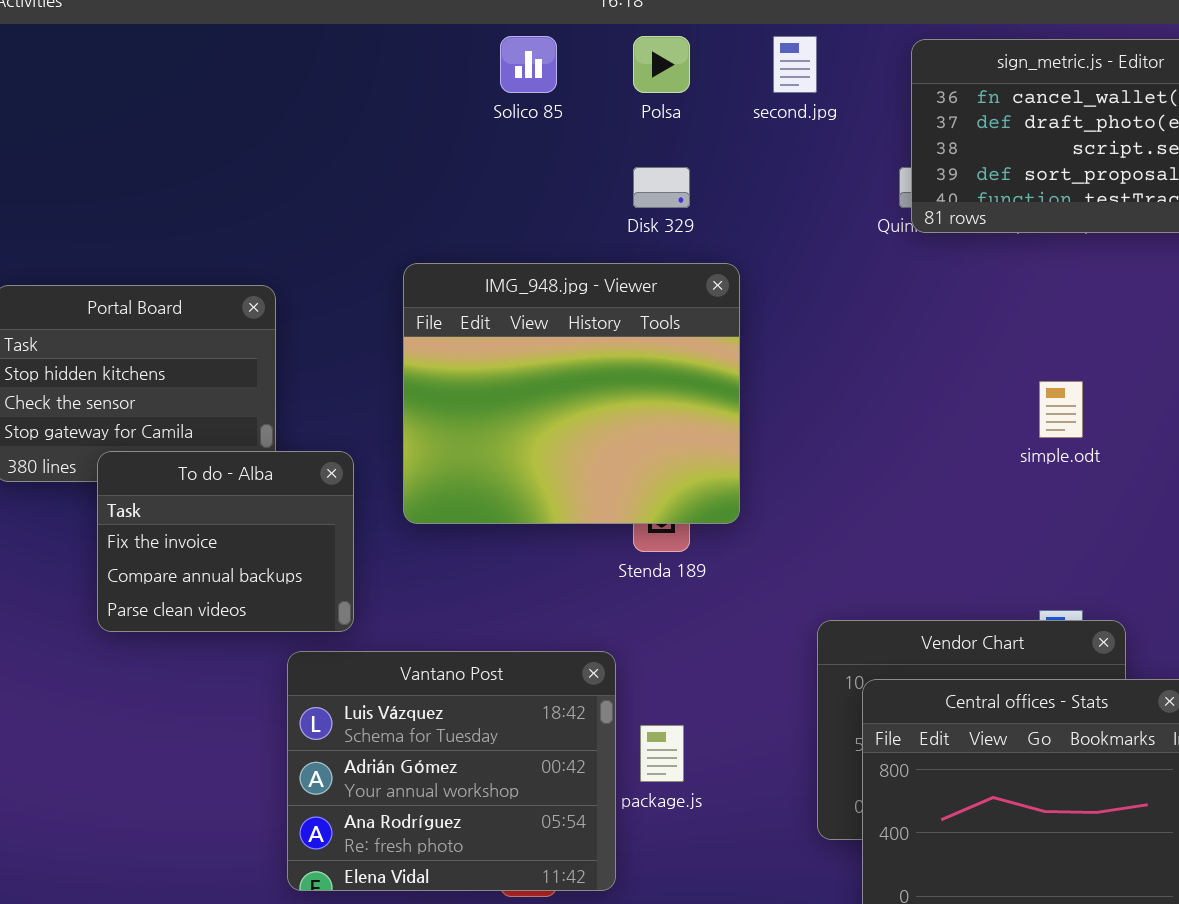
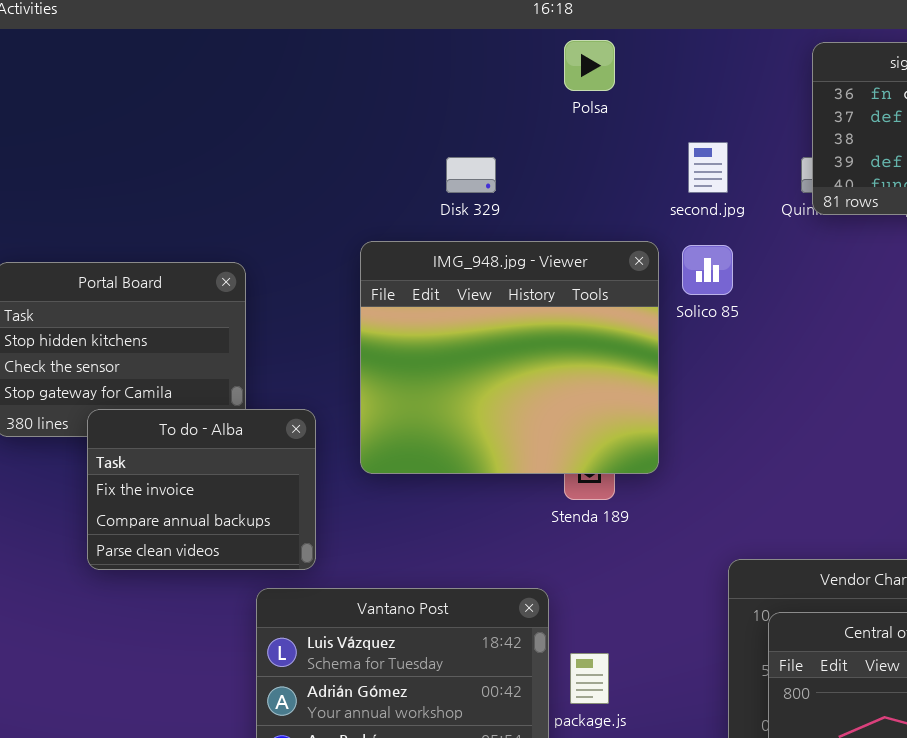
Solico 85: [500,36,557,93] -> [682,245,733,295], moved
second.jpg: [773,36,817,93] -> [688,142,728,193], moved
Disk 329: [633,167,690,208] -> [446,157,496,193], moved

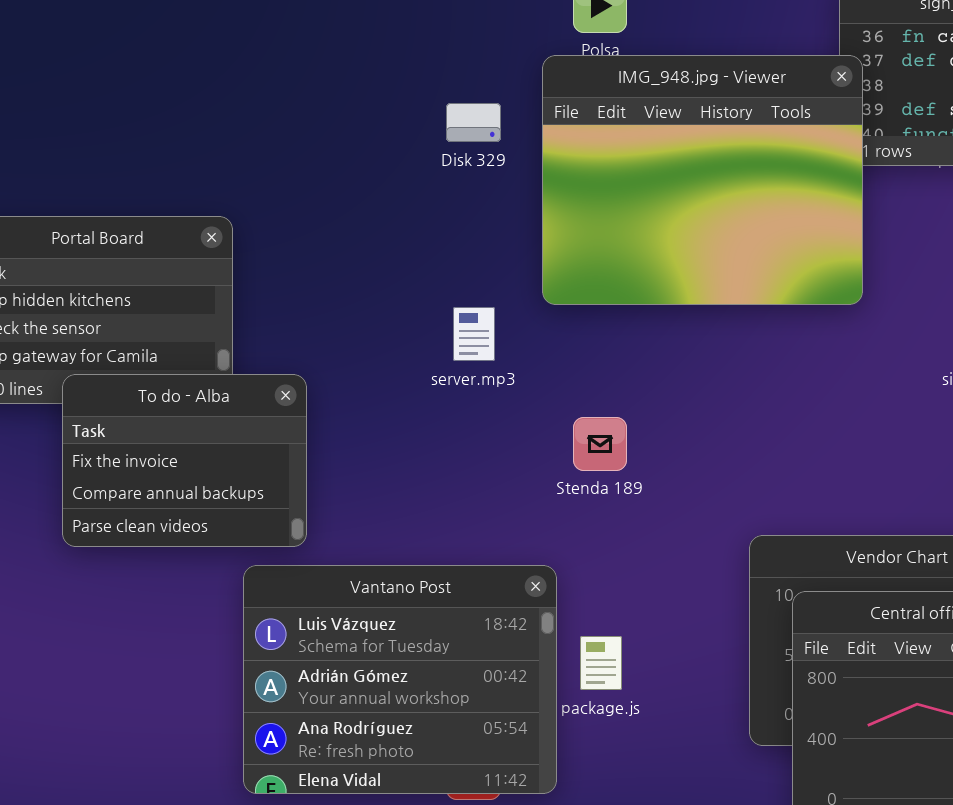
IMG_948.jpg - Viewer: [360,241,659,474] -> [542,55,863,305], moved

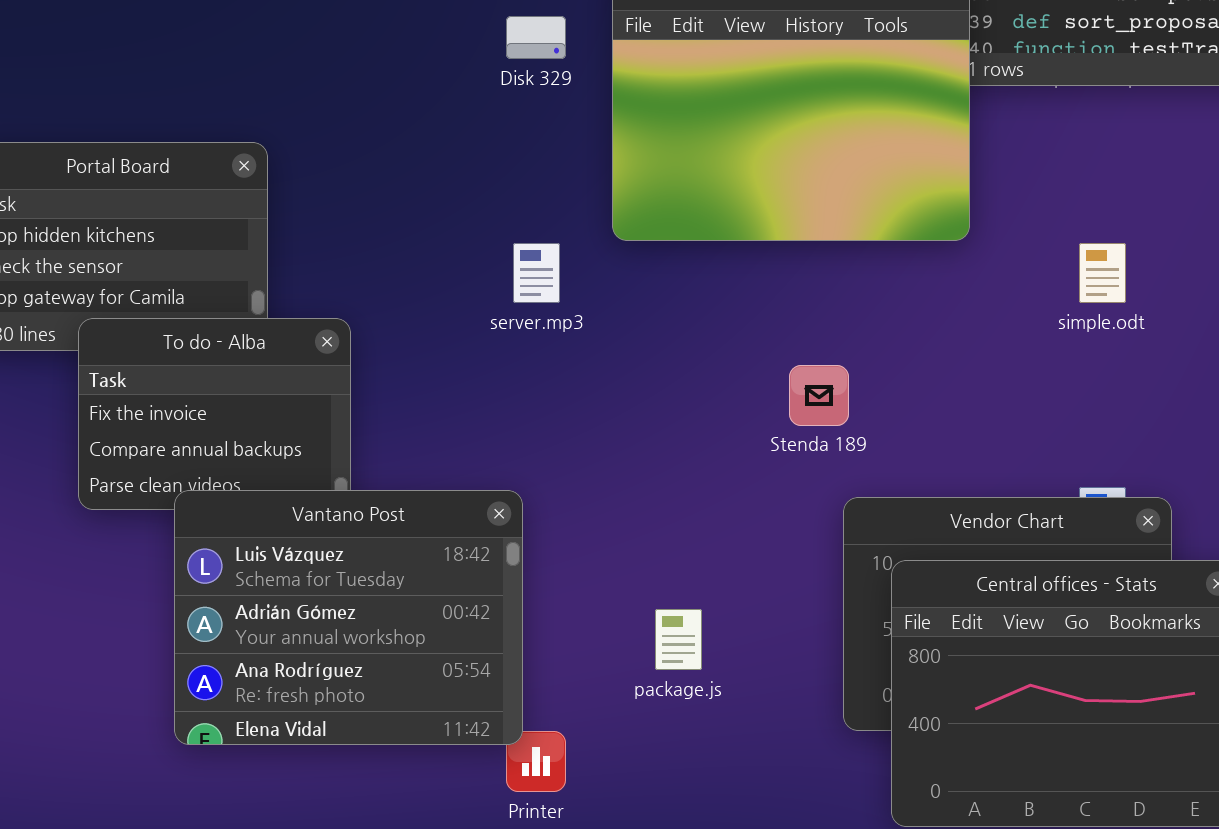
Stenda 189: [573,417,627,471] -> [789,365,849,426], moved
Vantano Post: [243,565,557,794] -> [174,490,523,745], moved

